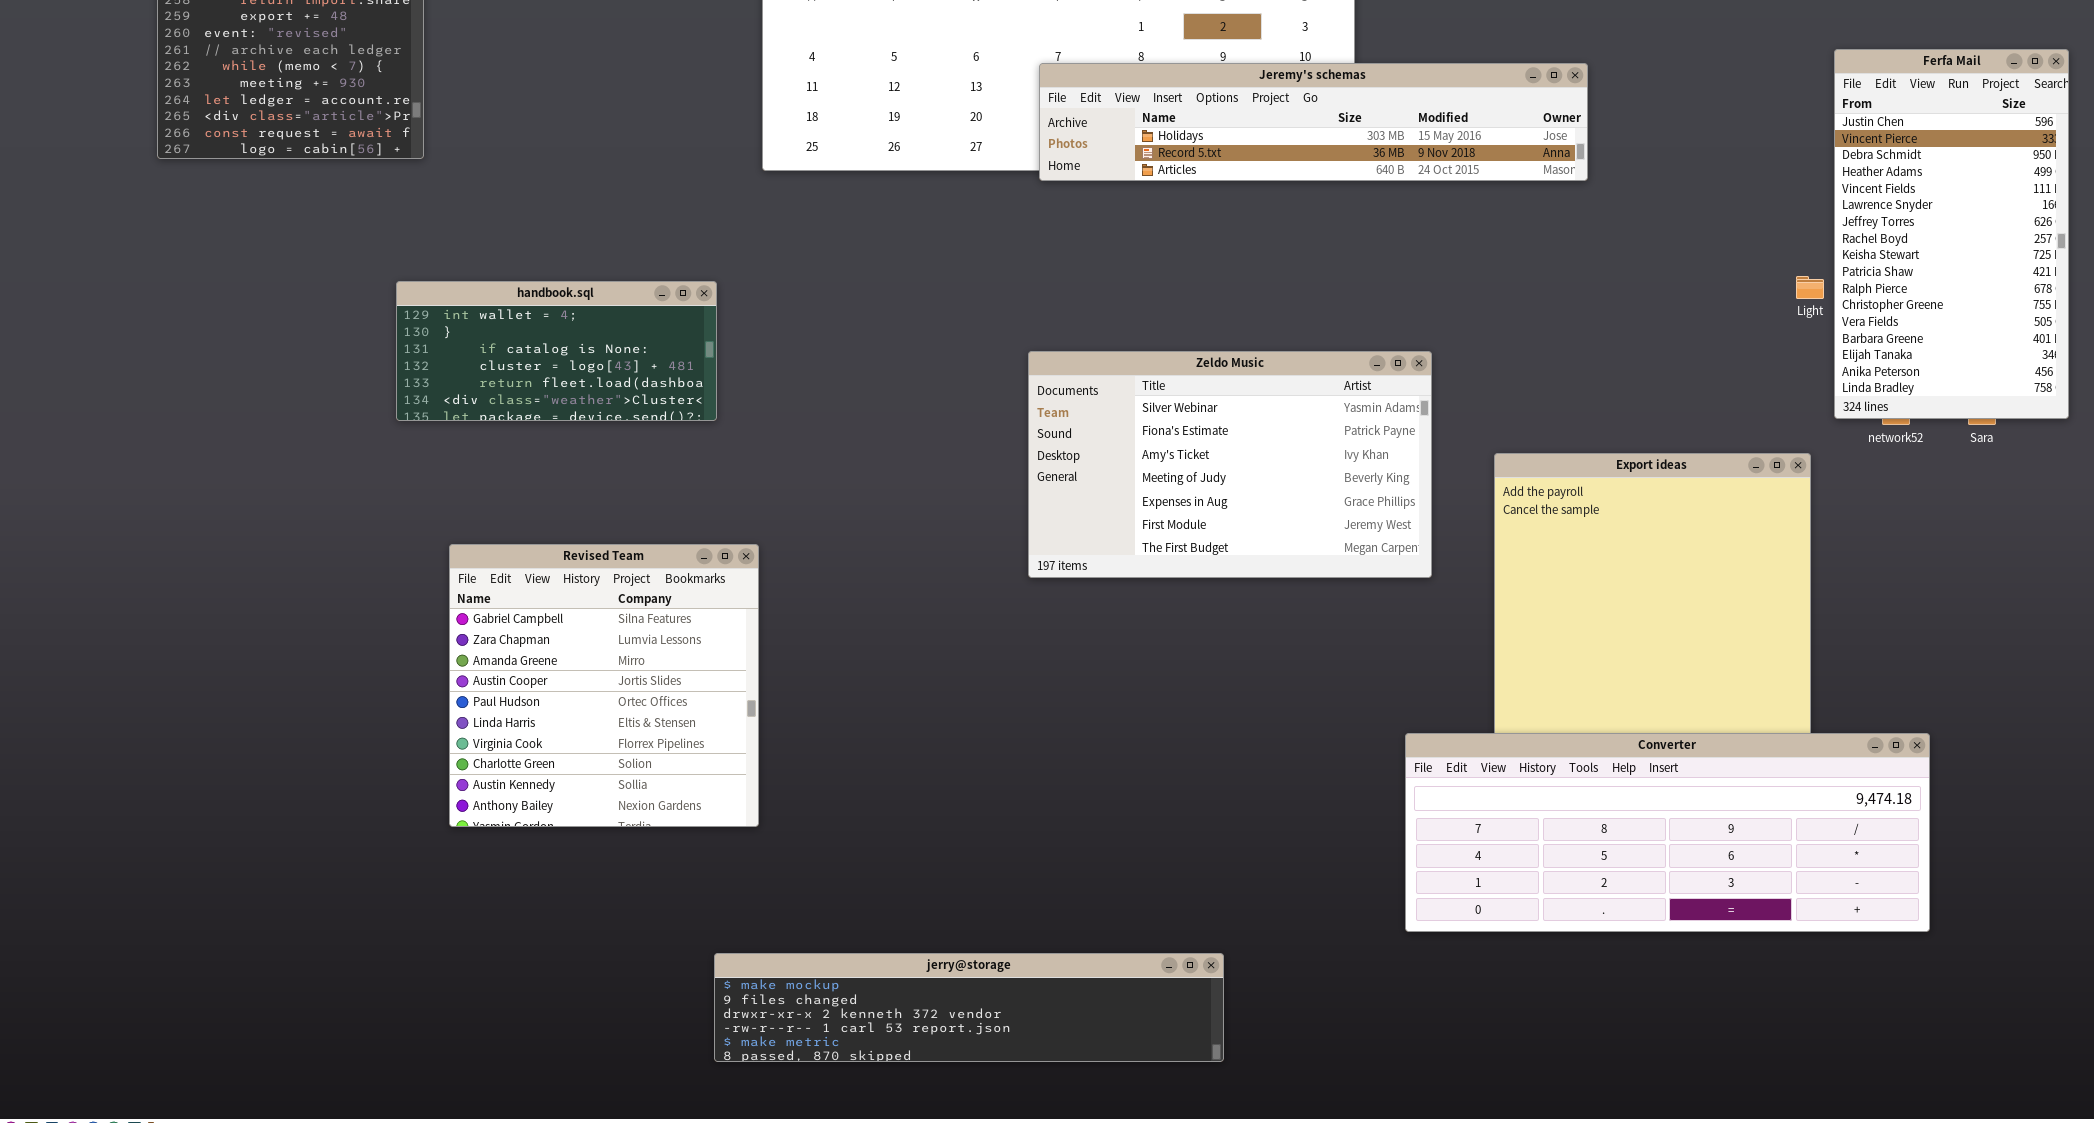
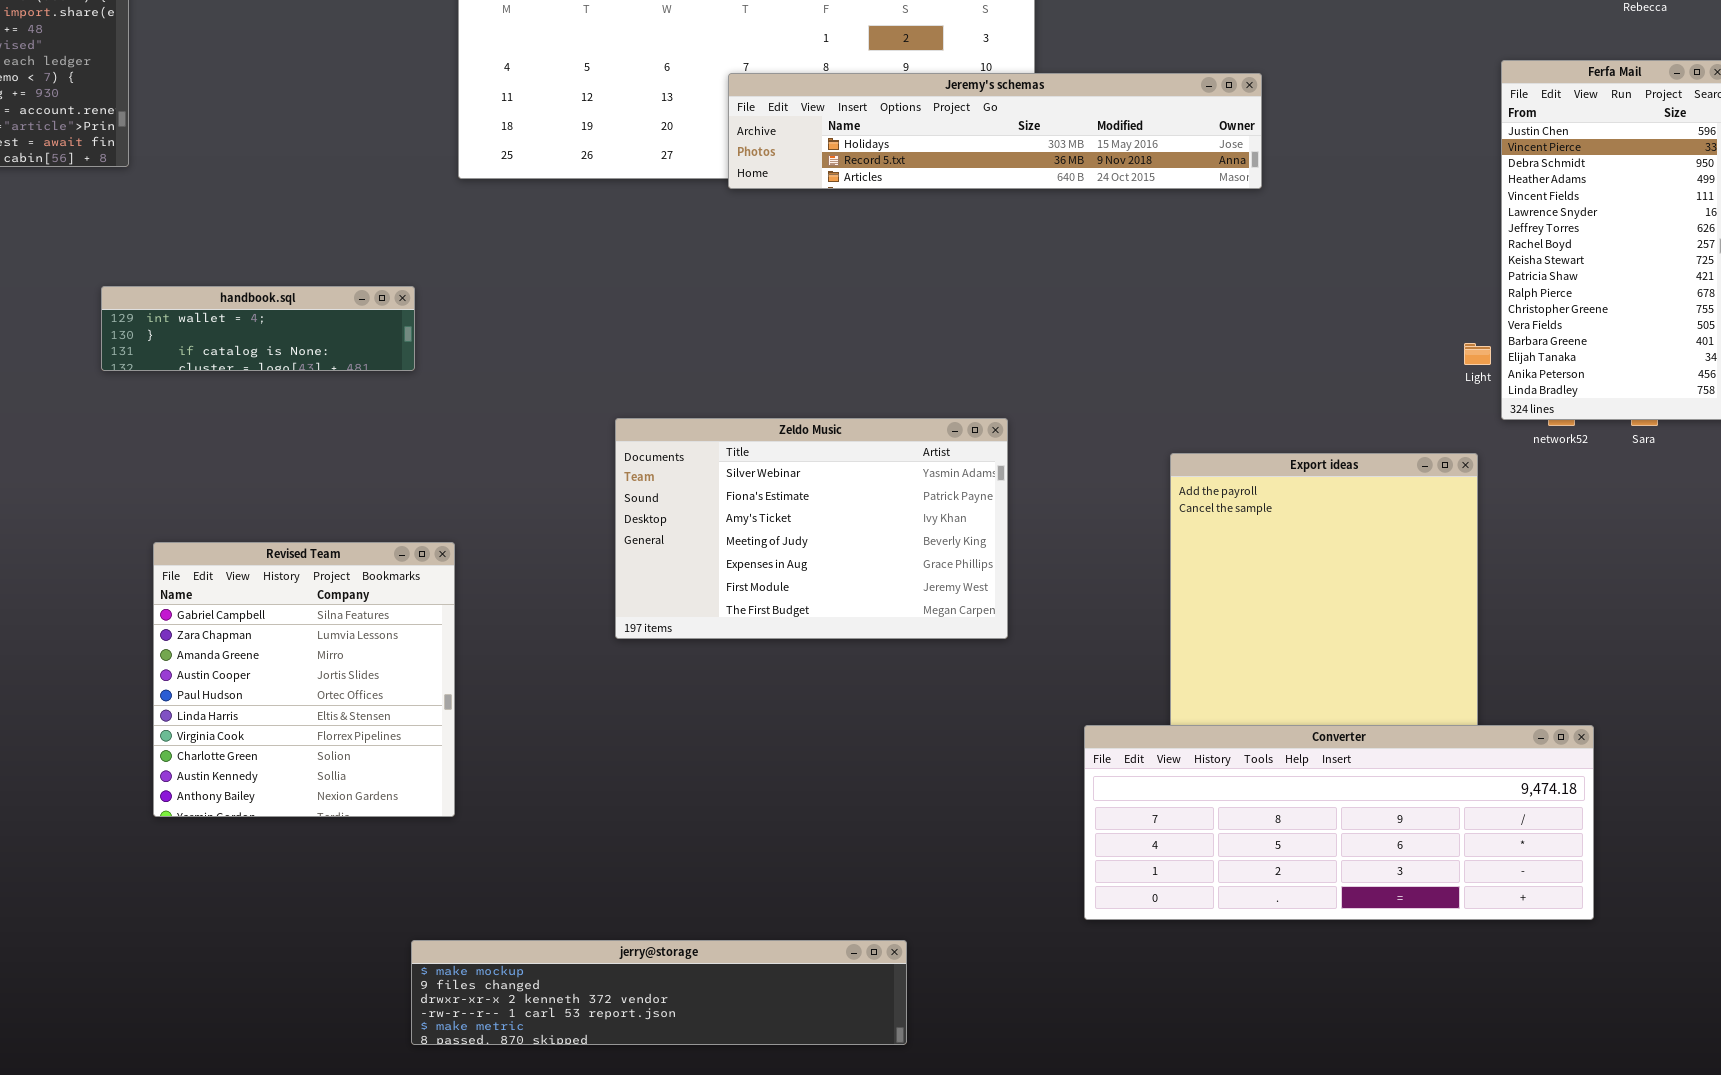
Light: [1796,276,1824,299] -> [1464,343,1491,365], moved
handbook.sql: [396,281,717,421] -> [101,286,415,371], resized
Zeldo Music: [1028,351,1432,578] -> [615,418,1008,639], moved

